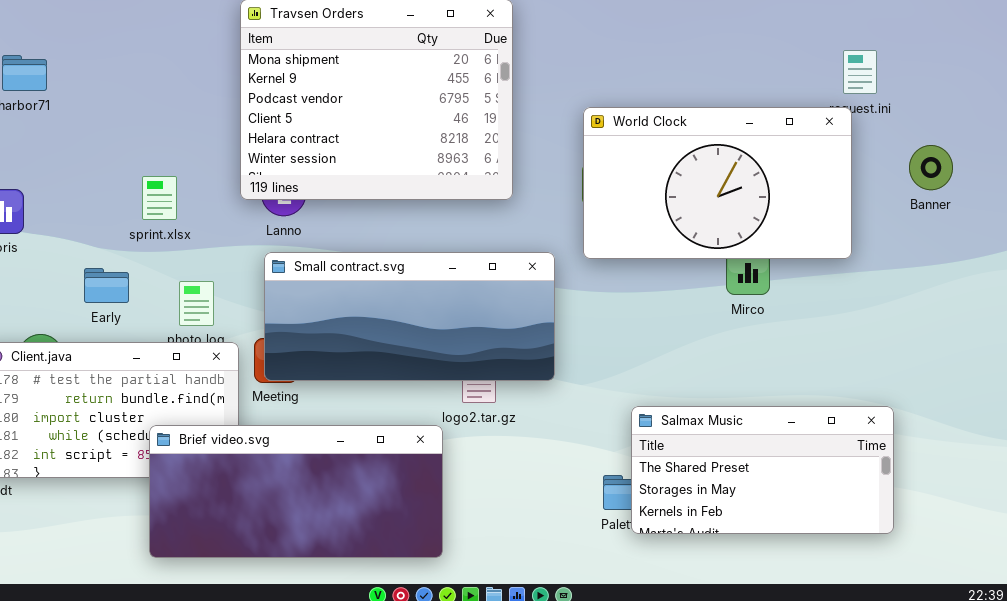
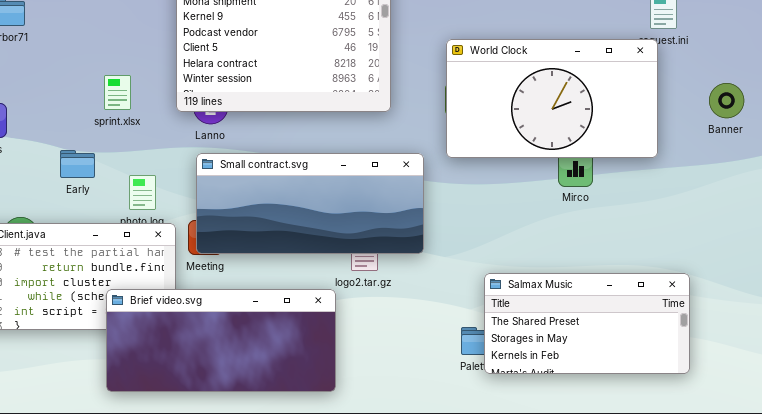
Banner: [909,145,953,190] -> [709,83,744,118], moved
sprint.xlsx: [142,176,177,220] -> [104,75,131,110], moved
Early: [84,268,129,303] -> [60,150,95,178], moved

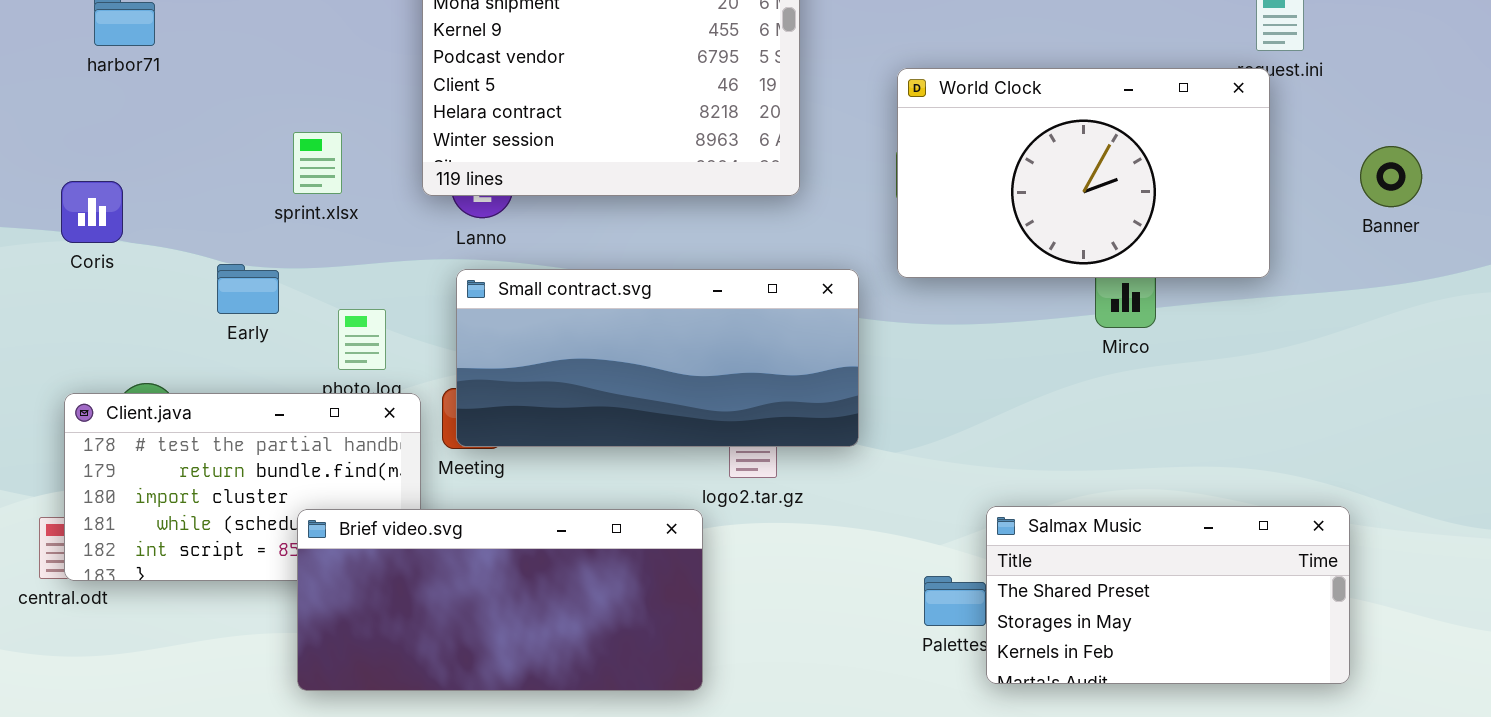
Salmax Music: [484,273,690,374] -> [986,506,1350,684], moved

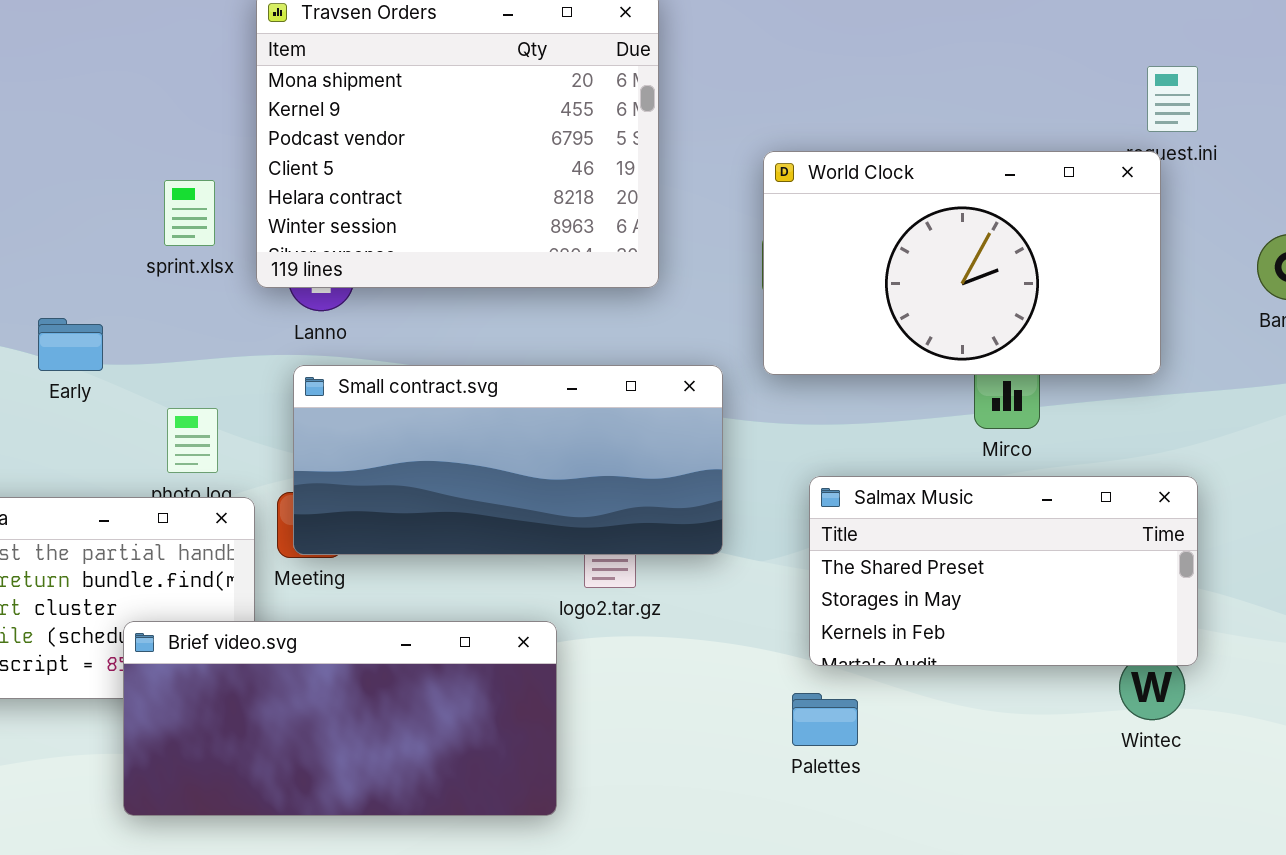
sprint.xlsx: [293,132,342,194] -> [164,180,215,246], moved
Early: [217,264,279,314] -> [38,318,103,371], moved
Salmax Music: [986,506,1350,684] -> [809,476,1198,666], moved

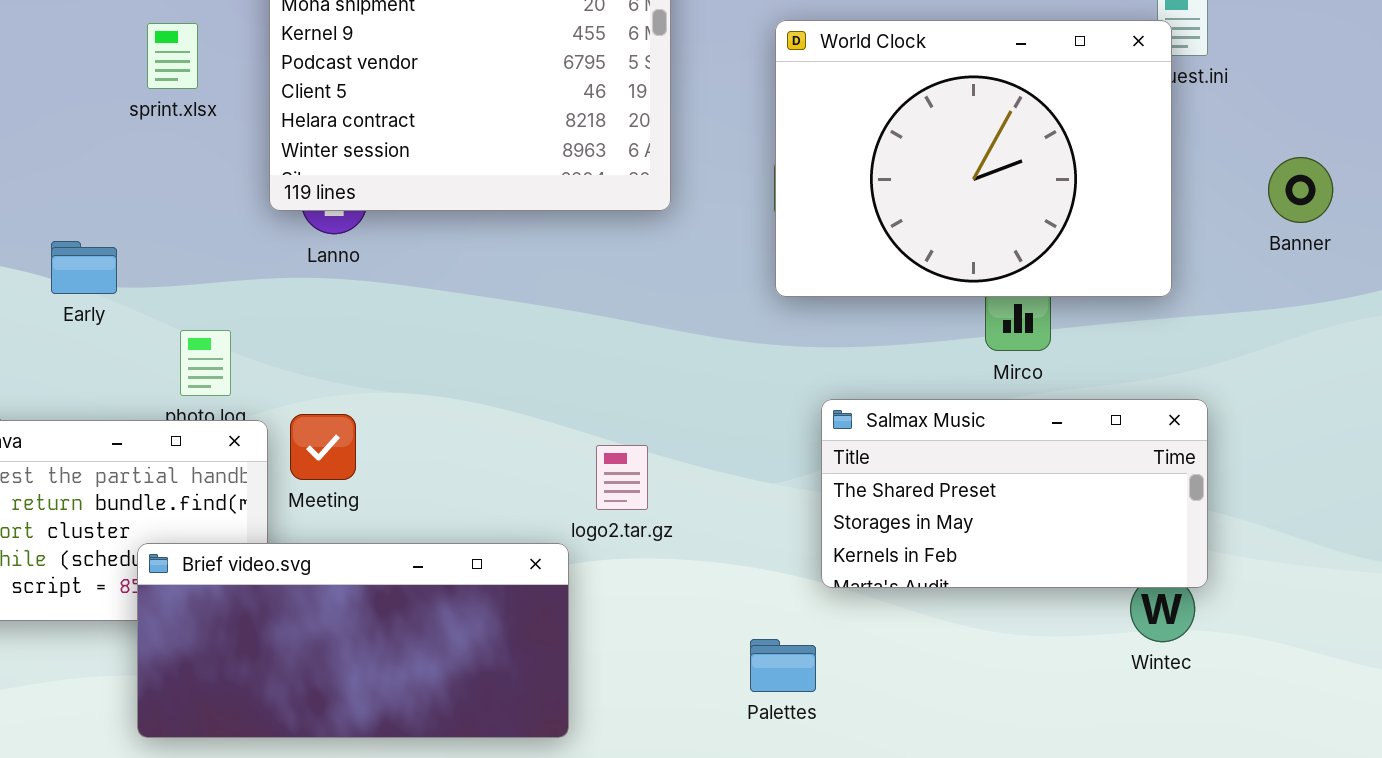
World Clock: [763,151,1161,375] -> [775,20,1172,297], resized
sprint.xlsx: [164,180,215,246] -> [147,23,198,89], moved
Small contract.svg: [293,365,723,555] -> none, closed
Palettes: [792,693,858,746] -> [750,639,816,692], moved

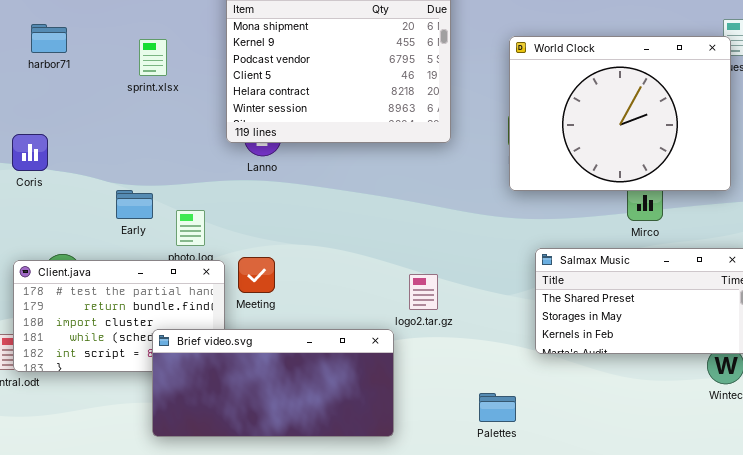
sprint.xlsx: [147,23,198,89] -> [139,39,167,76], moved
Early: [51,241,117,294] -> [116,190,153,219], moved
Palettes: [750,639,816,692] -> [479,393,516,422], moved

